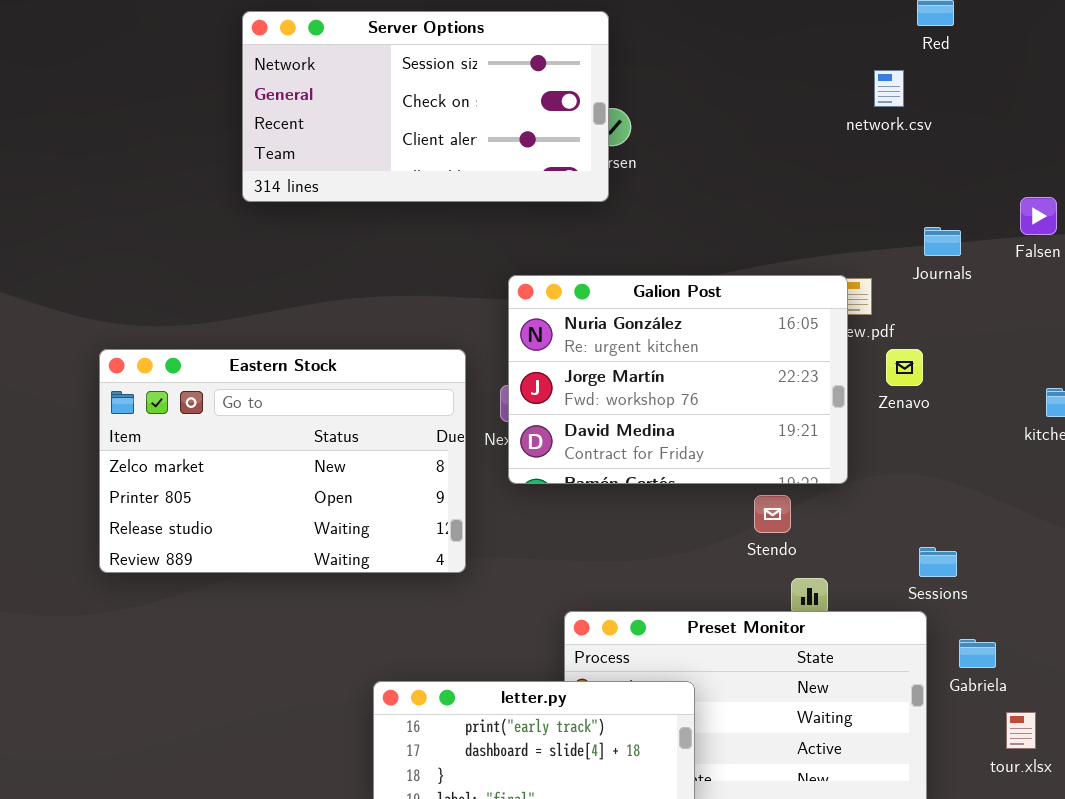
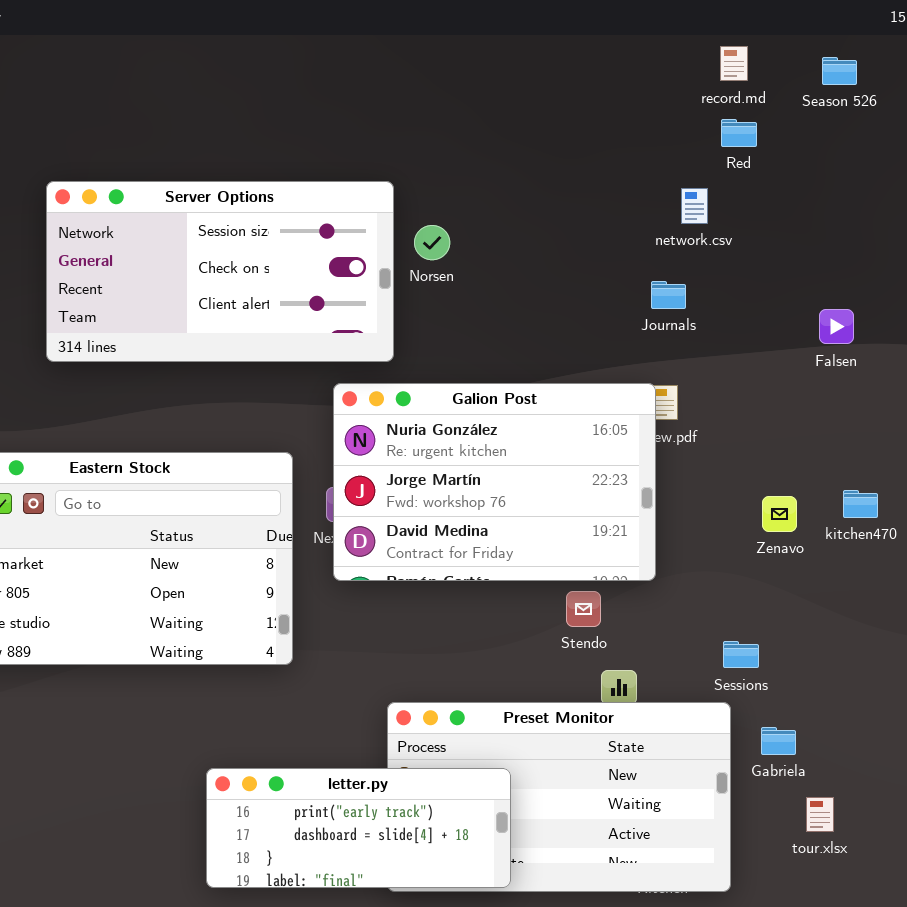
Server Options: [242,11,609,202] -> [46,181,394,362], moved
Journals: [924,227,961,256] -> [651,281,686,309], moved
Zenavo: [886,349,923,386] -> [762,496,797,532], moved

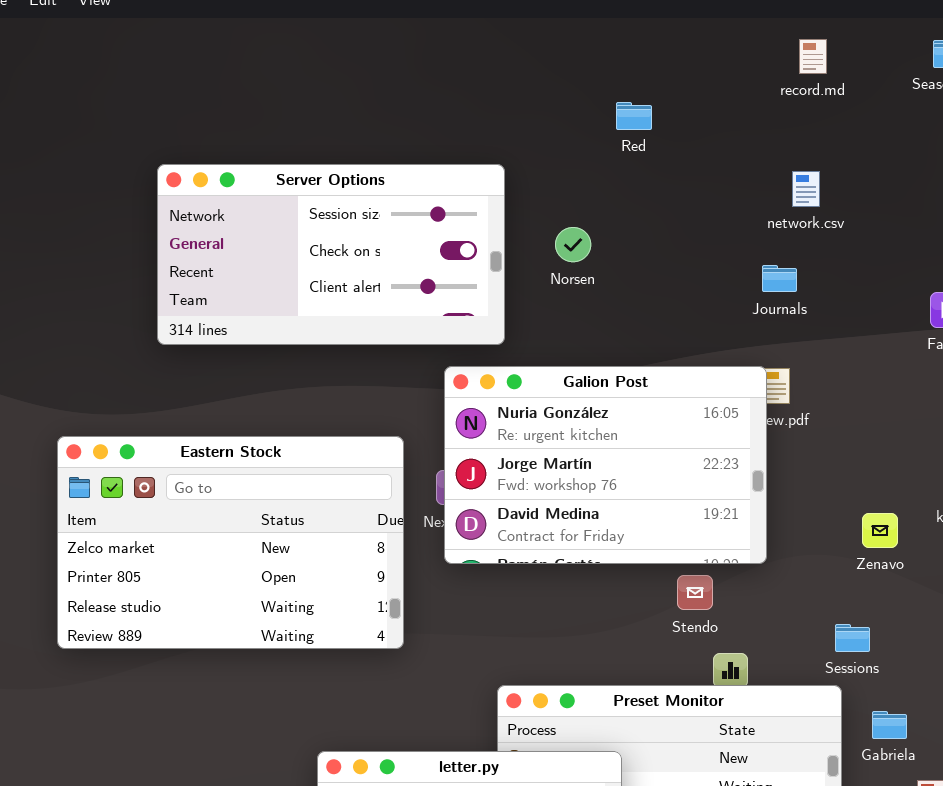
record.md: [720,46,748,81] -> [799,39,827,74], moved
Red: [721,119,757,147] -> [616,102,652,130], moved
Norsen: [414,225,450,260] -> [555,227,591,262], moved
Zenavo: [762,496,797,532] -> [862,513,898,548], moved

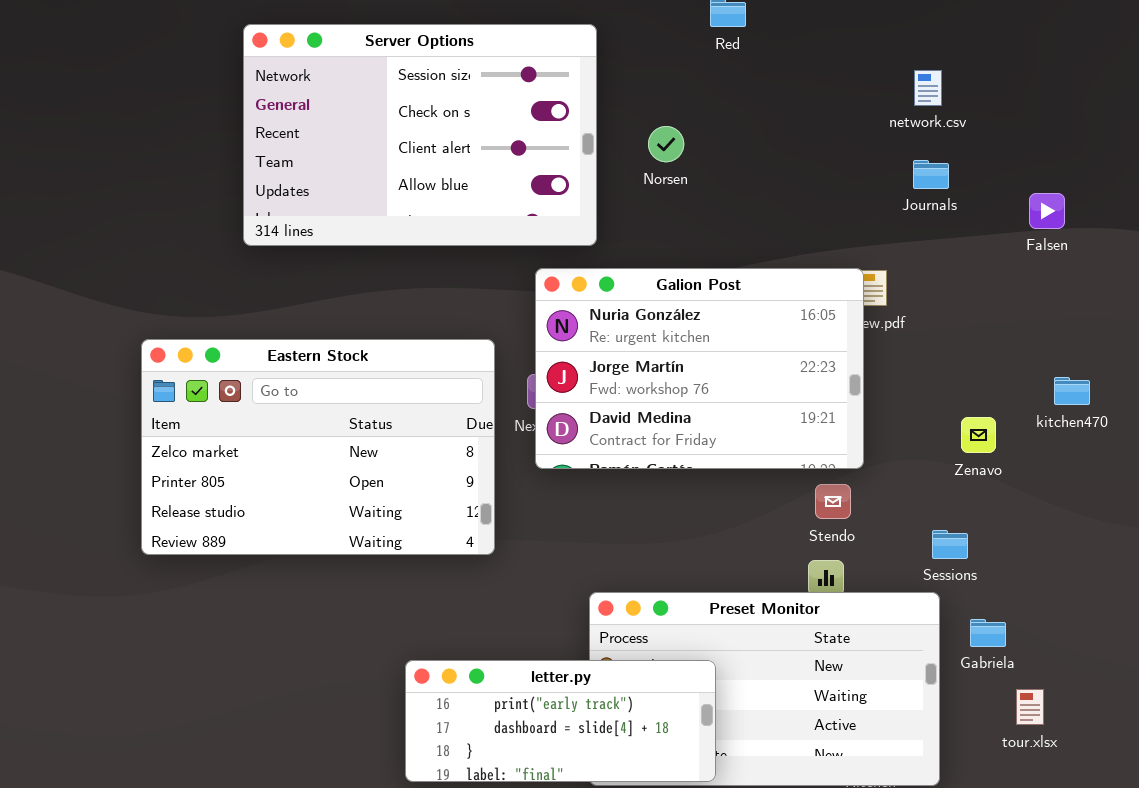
Server Options: [157,164,505,345] -> [243,24,597,246], resized
network.csv: [792,171,820,207] -> [914,70,942,106], moved
Journals: [762,265,797,292] -> [913,160,949,189], moved
Stendo: [677,575,713,610] -> [815,484,851,519], moved

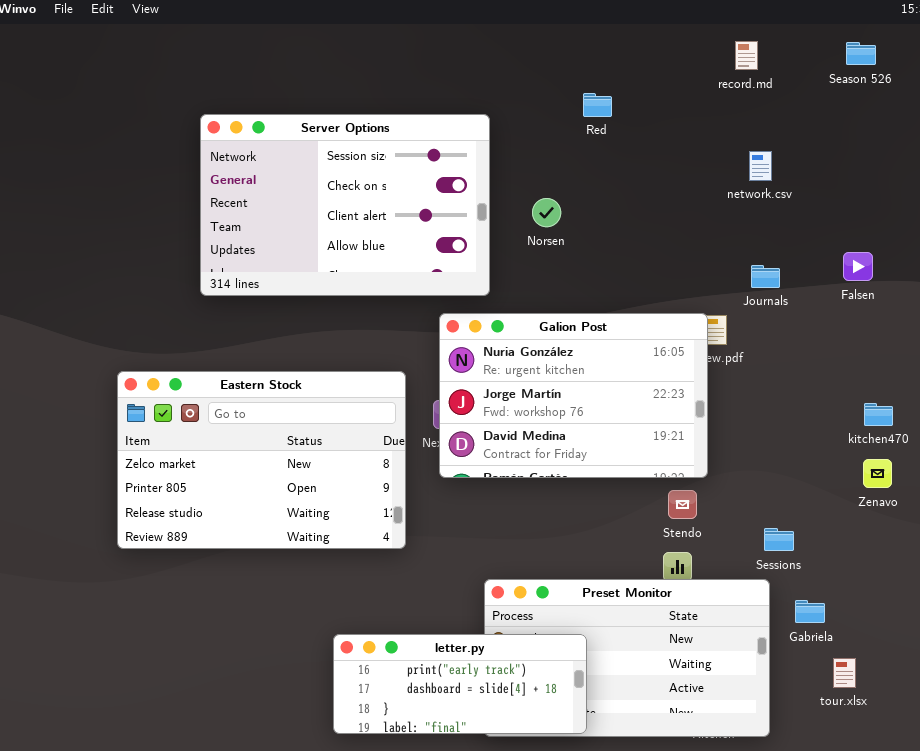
Journals: [913,160,949,189] -> [751,265,780,288], moved
Zenavo: [961,417,996,453] -> [863,459,892,488], moved

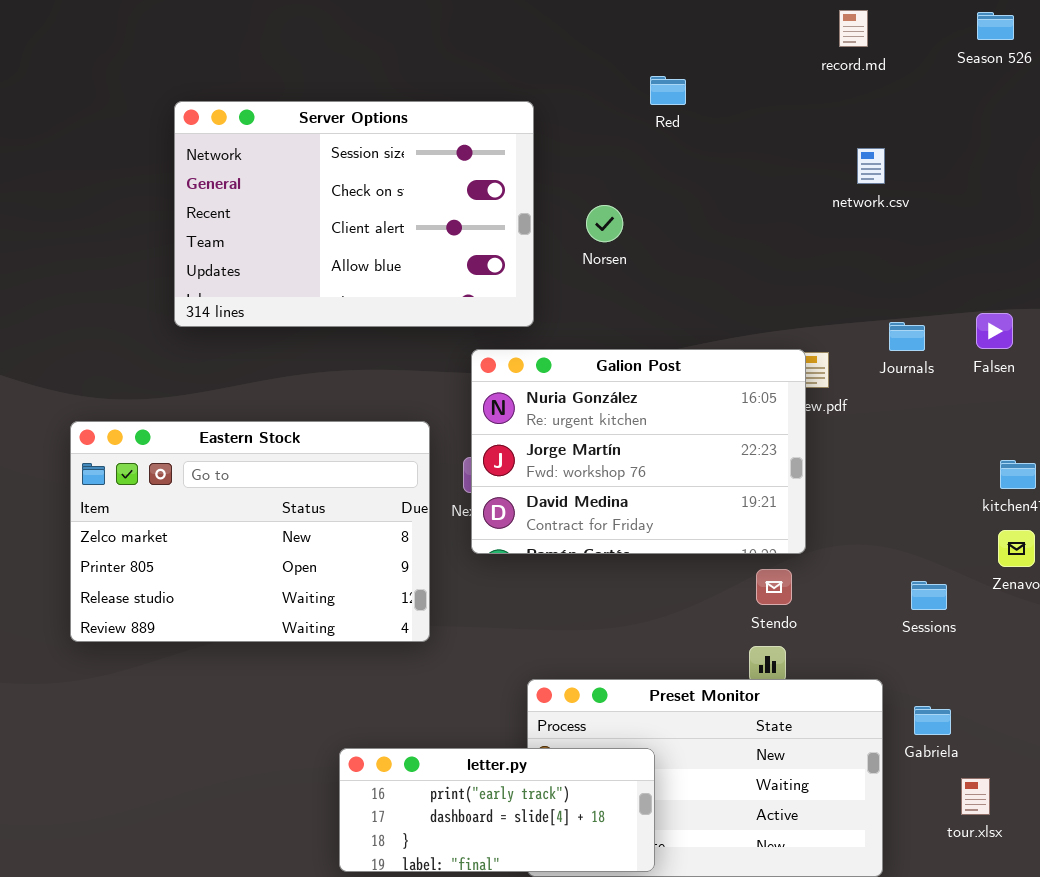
Falsen: [843,252,873,281] -> [976,313,1013,349], moved
Journals: [751,265,780,288] -> [889,322,925,351], moved
Sessions: [764,528,794,551] -> [911,581,947,610], moved

